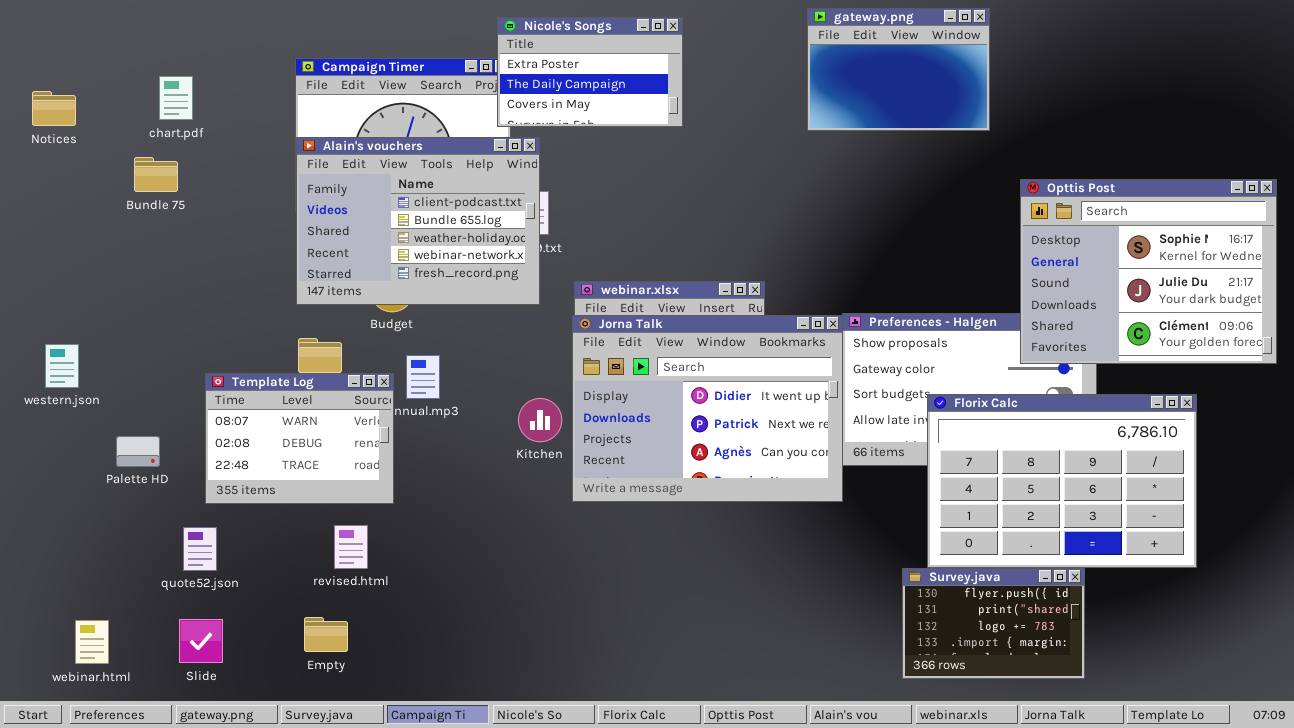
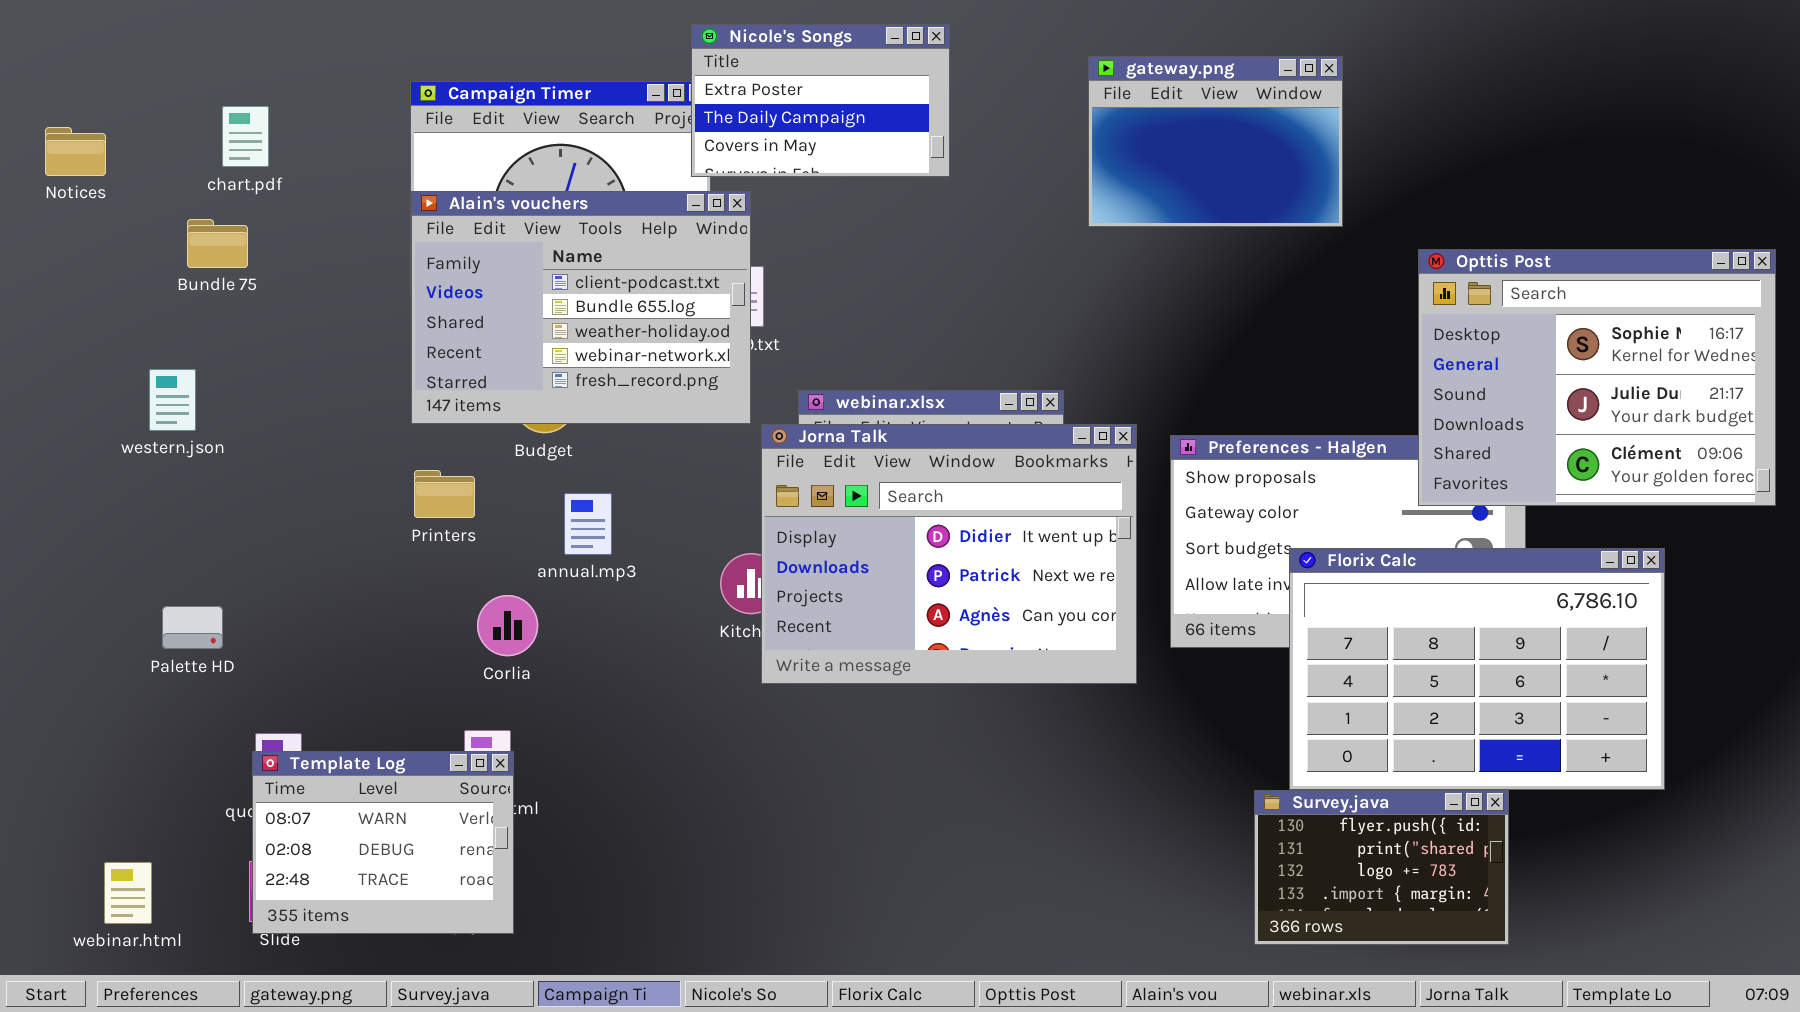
gateway.png: [807,8,990,131] -> [1088,56,1343,227], moved
Jorna Talk: [572,315,843,502] -> [761,424,1137,684], moved
western.json: [45,344,79,388] -> [149,369,196,431], moved
Template Log: [205,373,394,504] -> [252,751,514,934], moved

